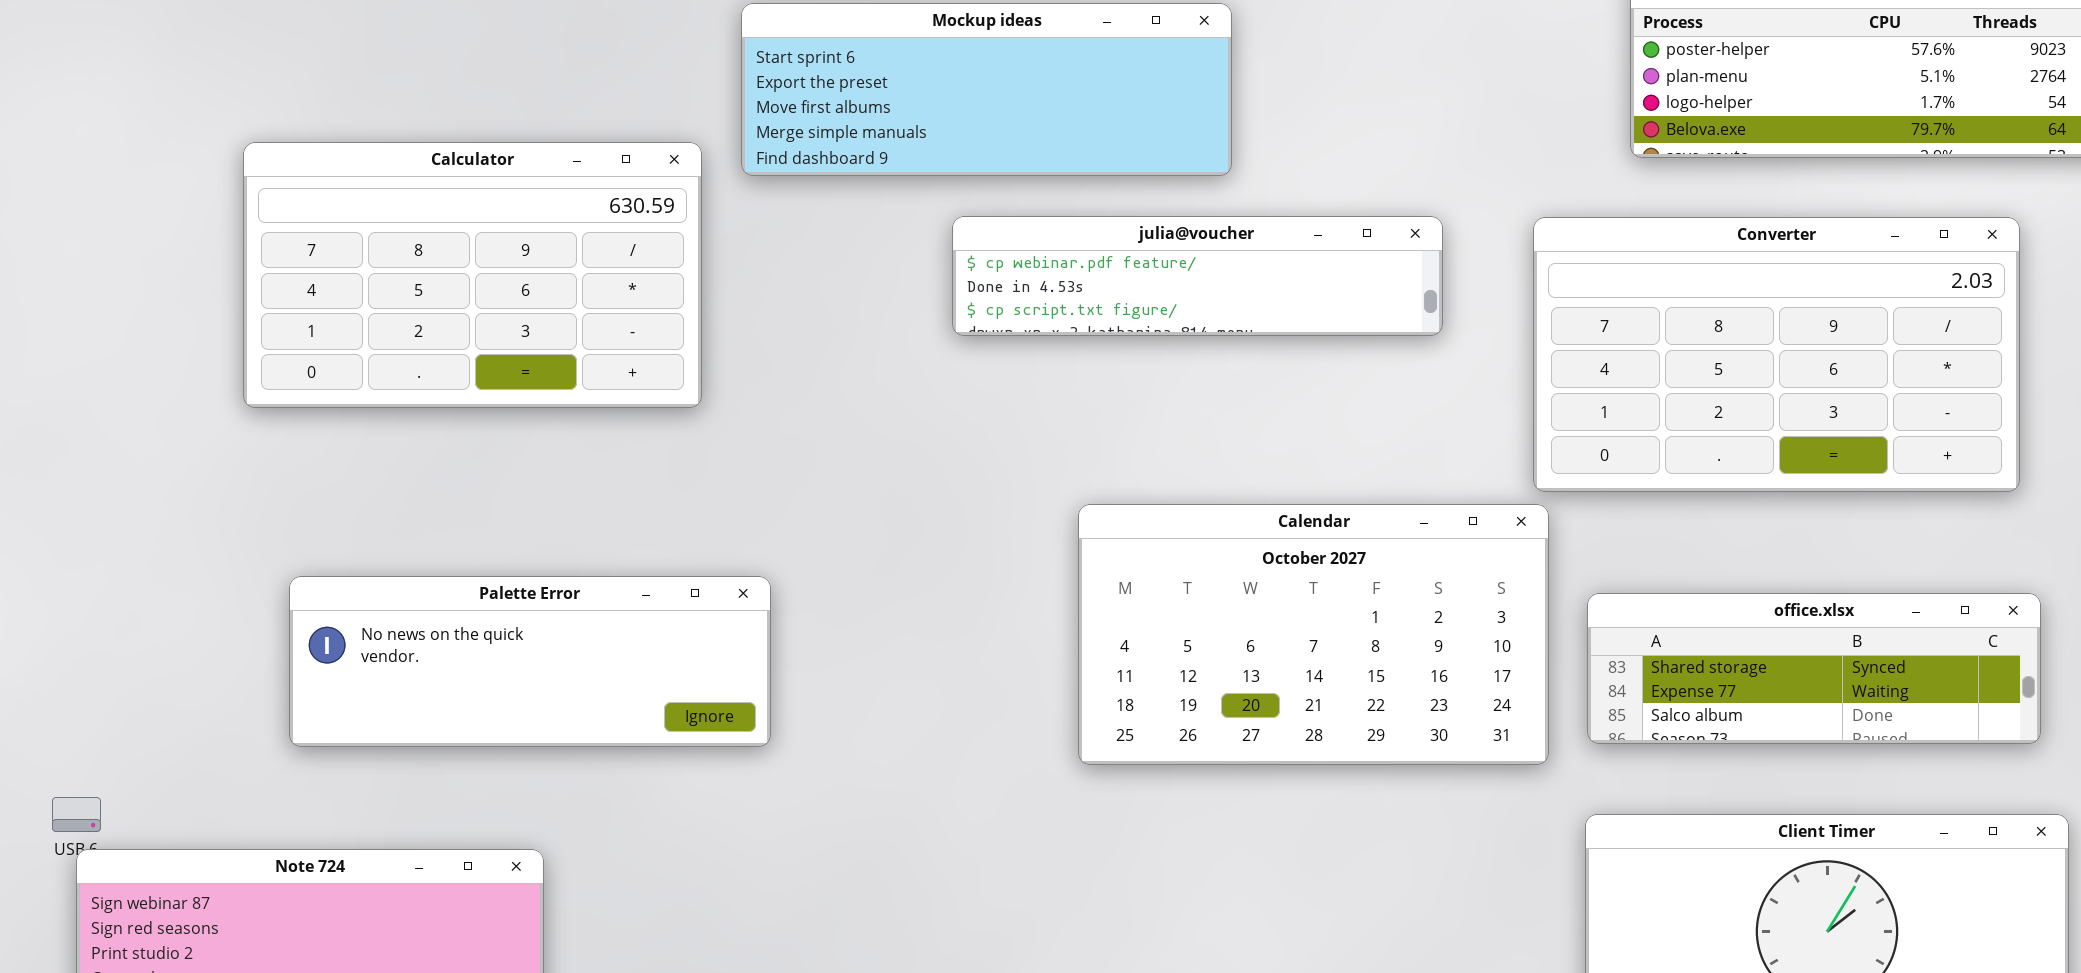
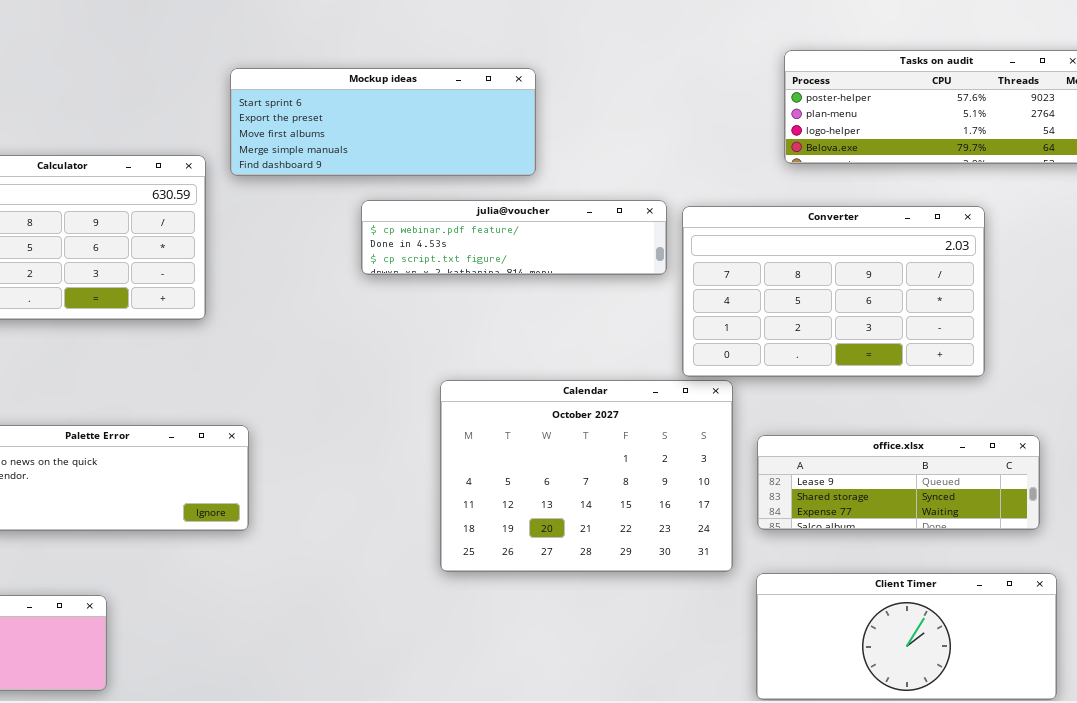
Converter: [1533,217,2020,492] -> [682,206,985,377], moved
Calendar: [1078,504,1549,765] -> [440,380,733,572], resized
office.xlsx: [1587,593,2041,744] -> [757,435,1040,530], scrolled up 1 row

